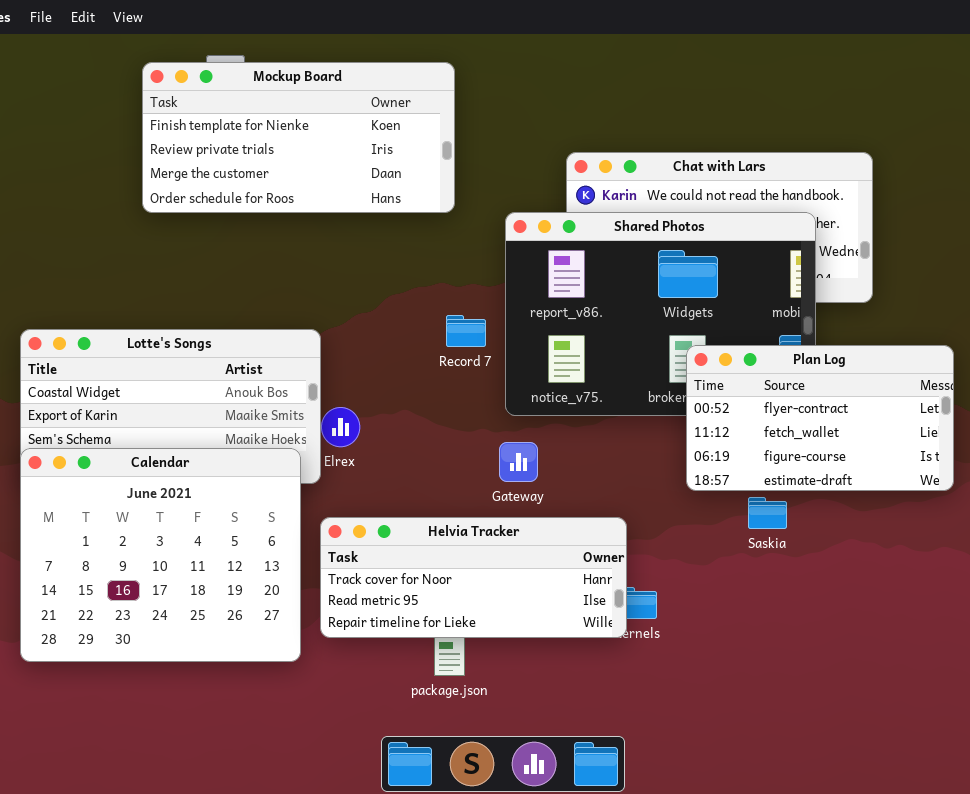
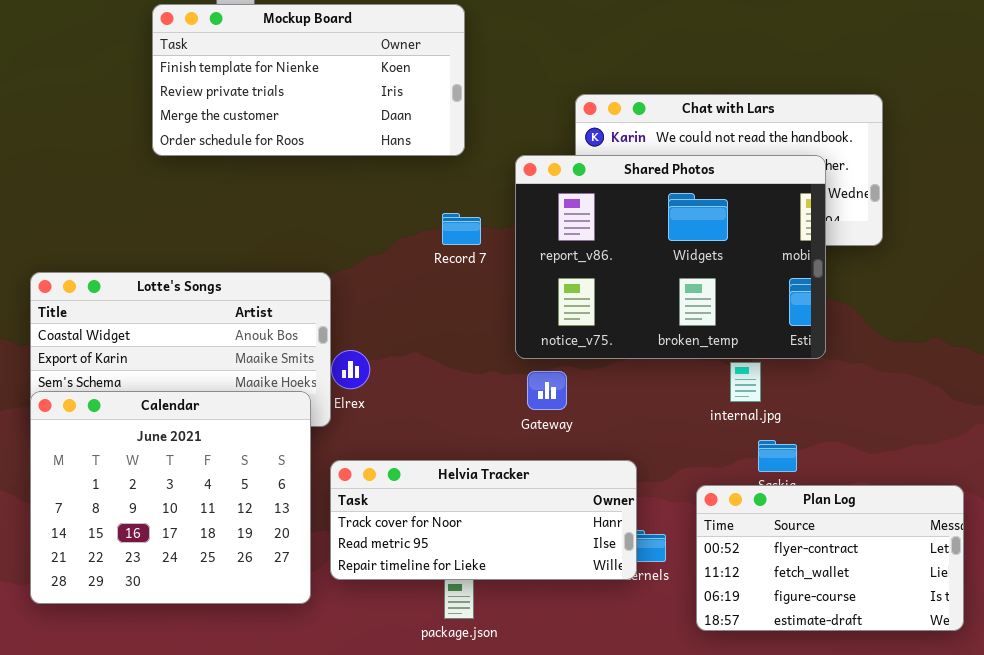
Record 7: [446,315,486,347] -> [442,213,481,245], moved
Plan Log: [686,345,954,491] -> [696,485,964,631], moved
Gateway: [499,442,538,482] -> [527,371,567,410], moved

